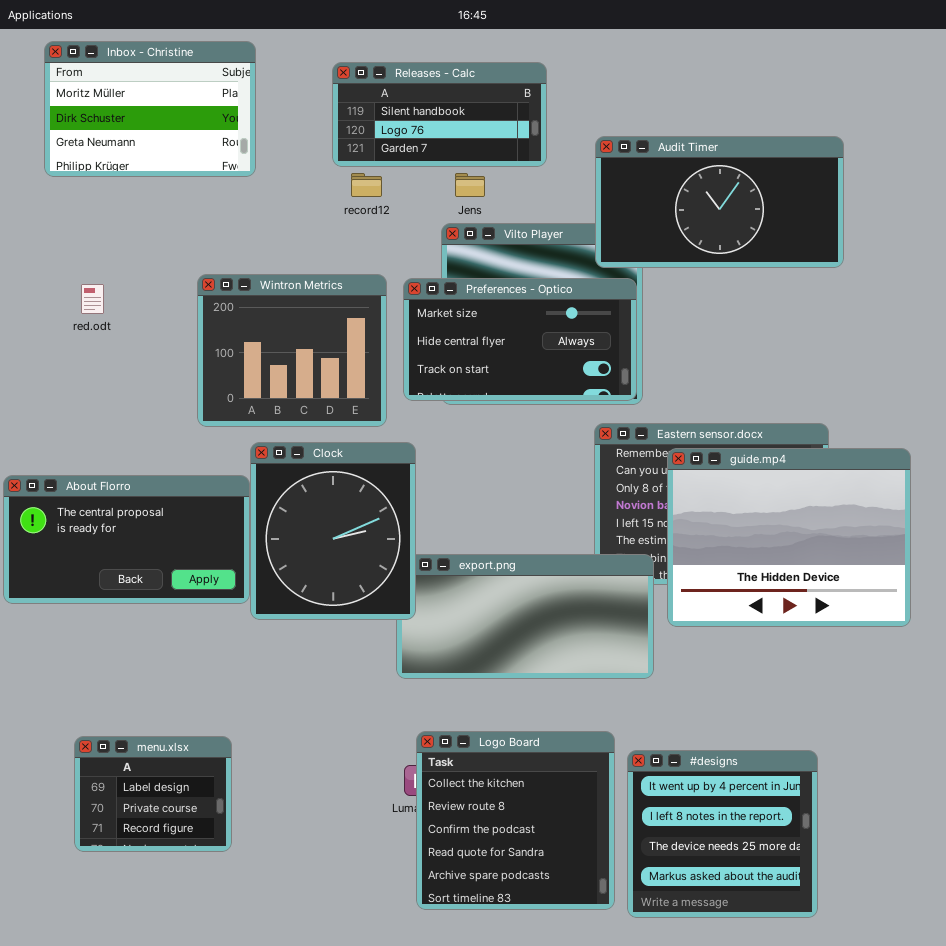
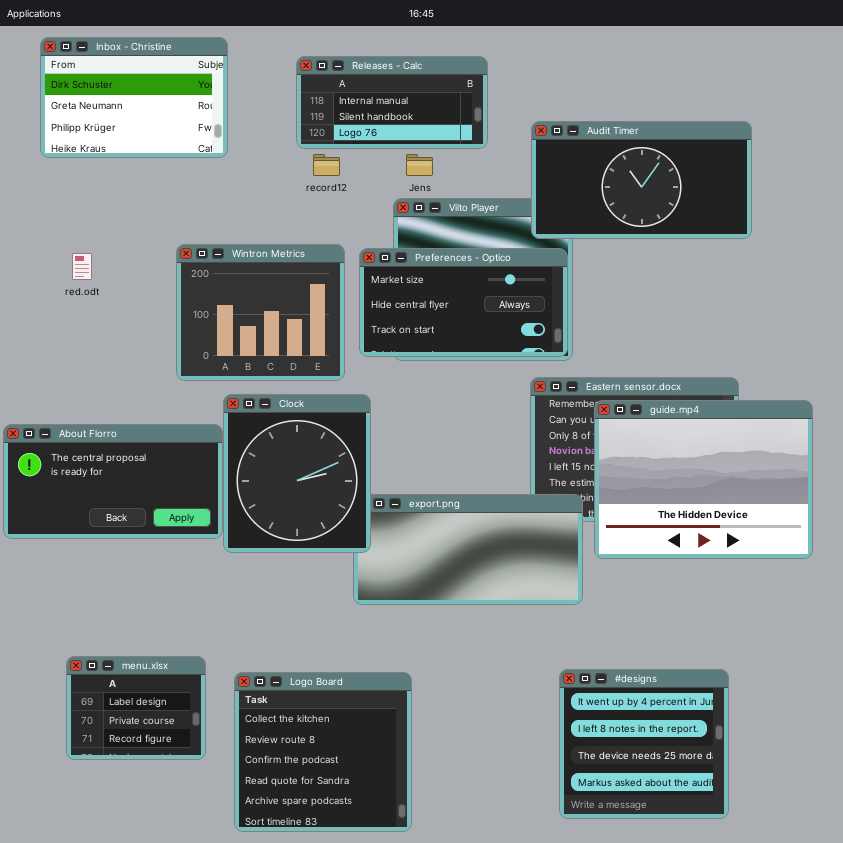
Inbox - Christine: [44,41,256,177] -> [40,37,228,158], scrolled down 1 row
Releases - Calc: [332,62,547,167] -> [296,56,488,149], scrolled up 1 row
Logo Board: [416,731,615,910] -> [234,672,412,832], moved

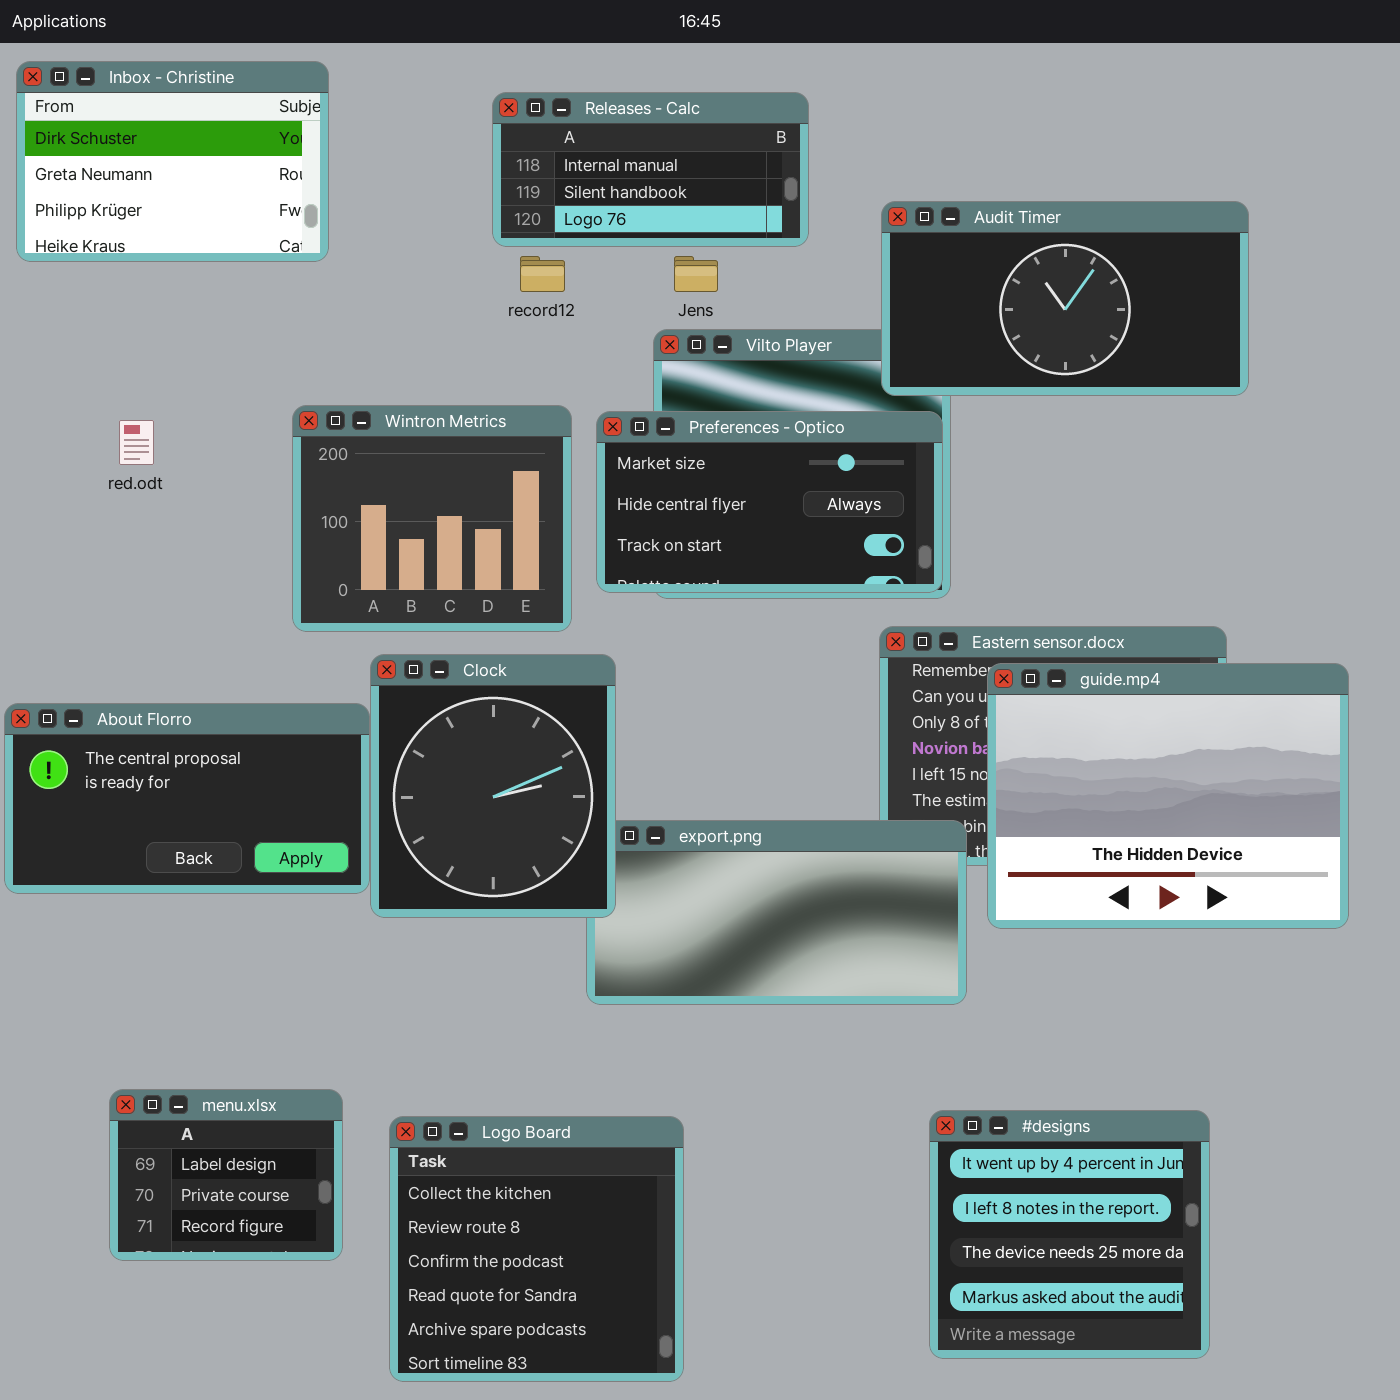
Inbox - Christine: [40,37,228,158] -> [16,61,329,262], moved

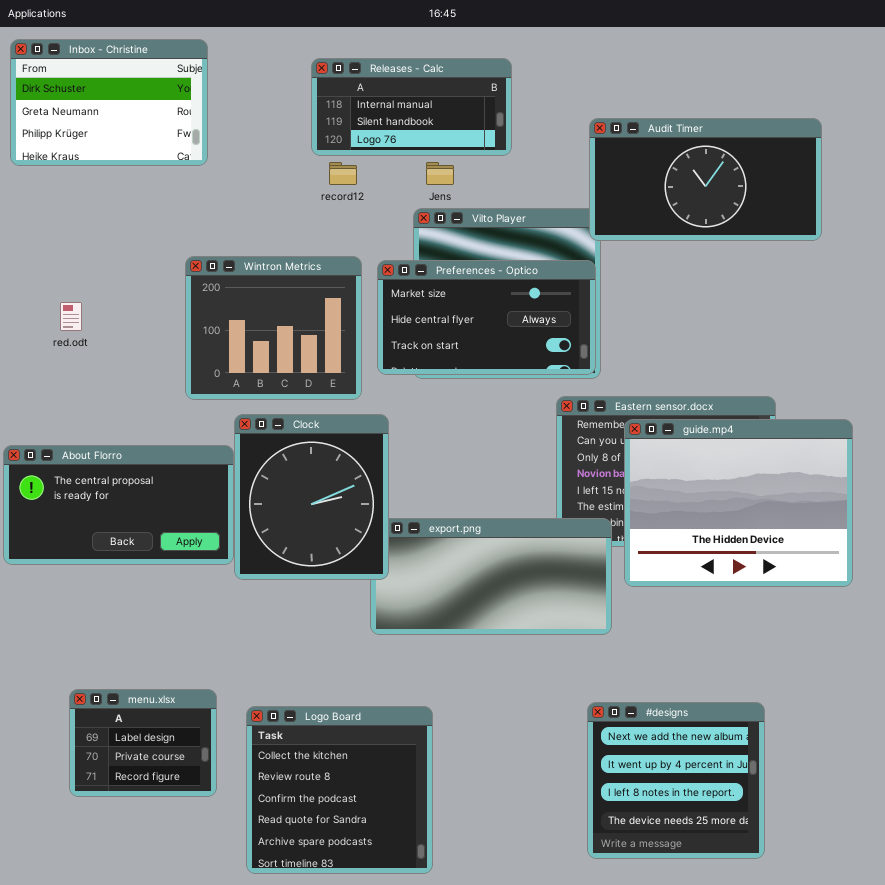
Audit Timer: [881,201,1249,396] -> [589,118,822,241], moved
red.odt: [119,420,154,465] -> [60,302,82,331], moved
#designs: [929,1110,1210,1359] -> [587,702,765,859], scrolled up 1 row

